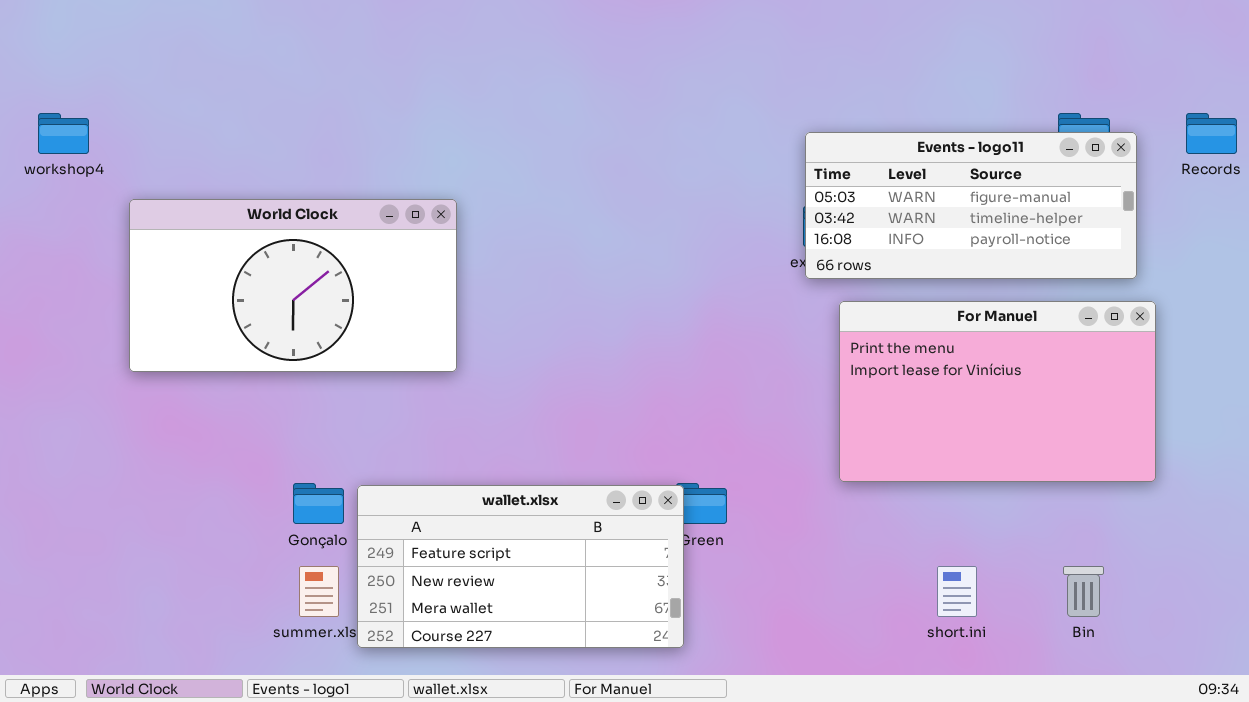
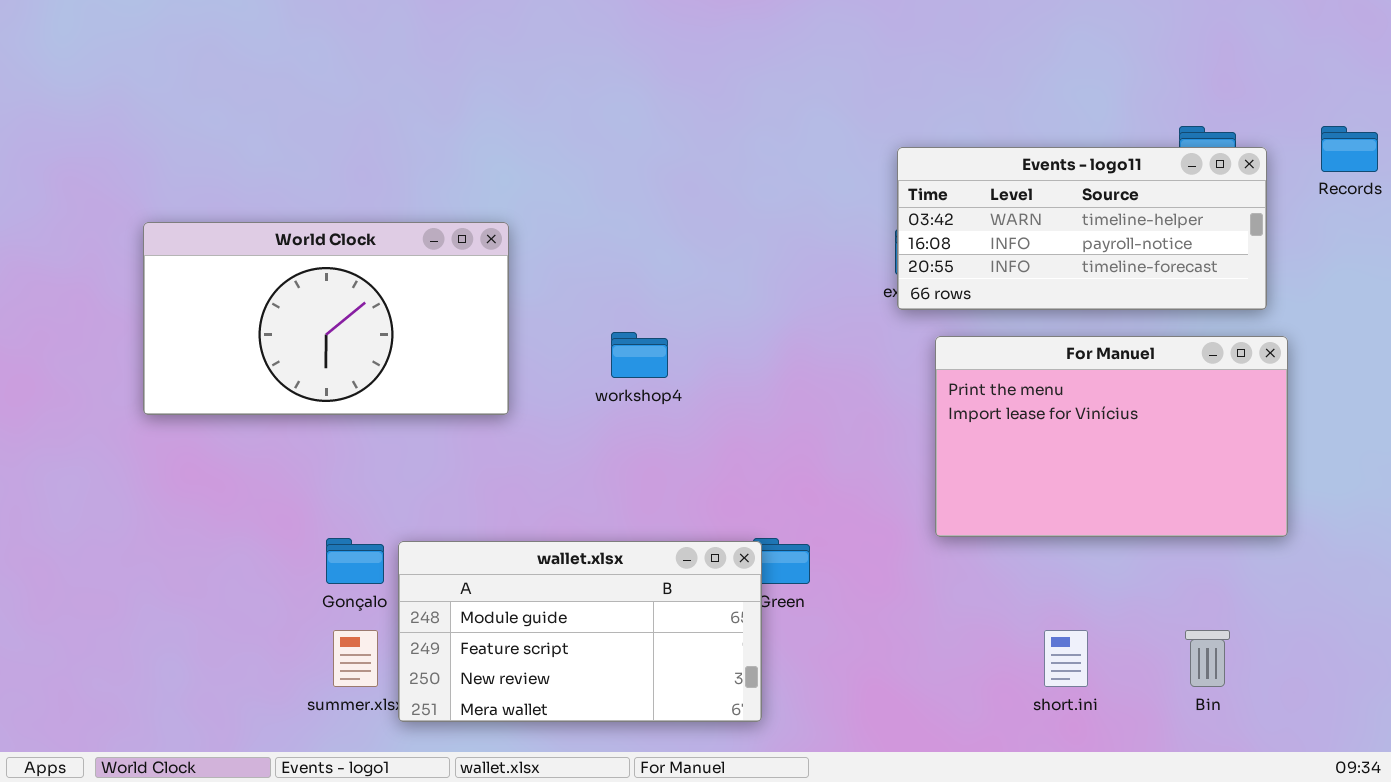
workshop4: [38,113,89,154] -> [611,332,668,378], moved
Events - logo11: [805,132,1137,279] -> [897,147,1267,310], scrolled down 1 row
wallet.xlsx: [357,485,684,648] -> [398,541,762,722], scrolled up 1 row

